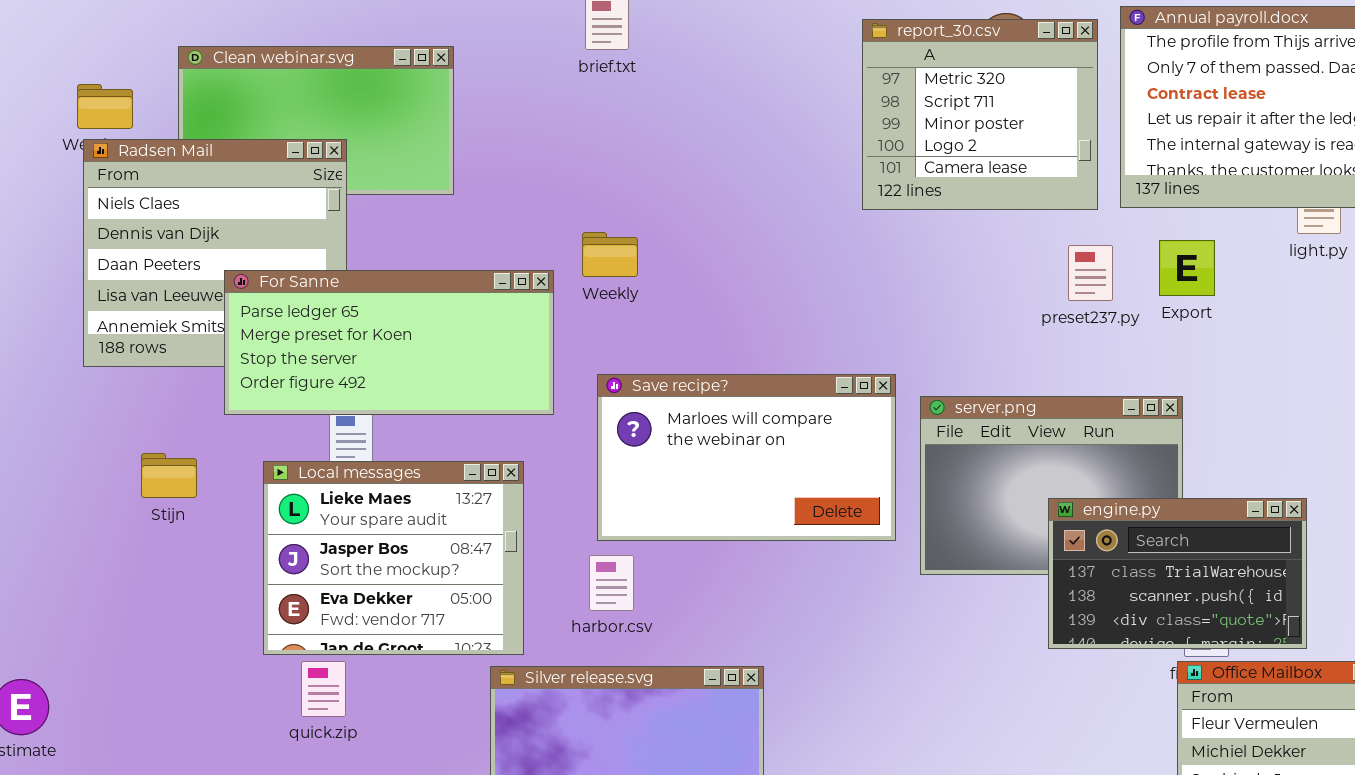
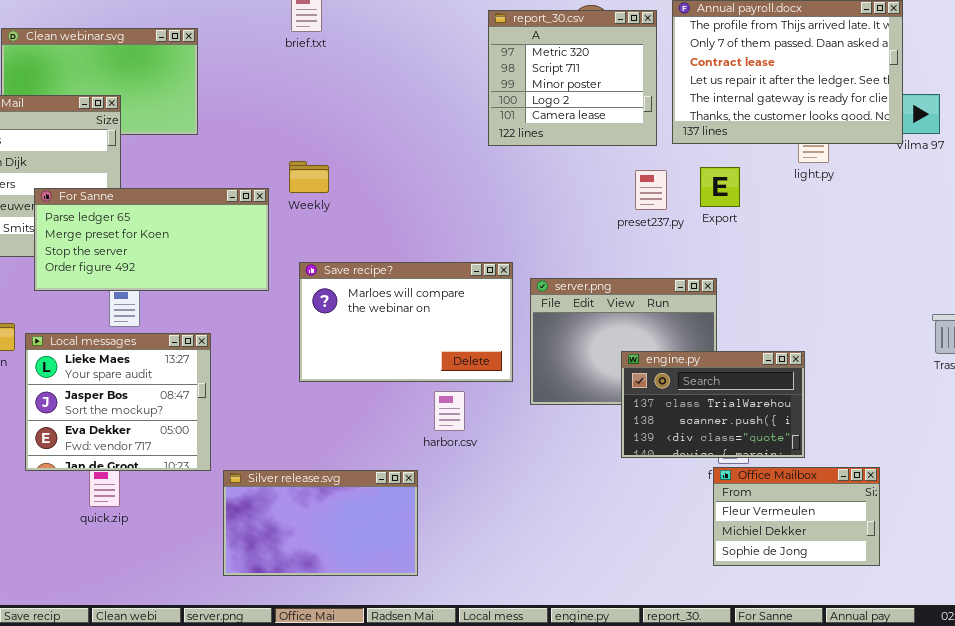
Local messages: [263,461,524,655] -> [25,333,211,471], moved
harbor.csv: [589,555,634,611] -> [434,391,465,431], moved

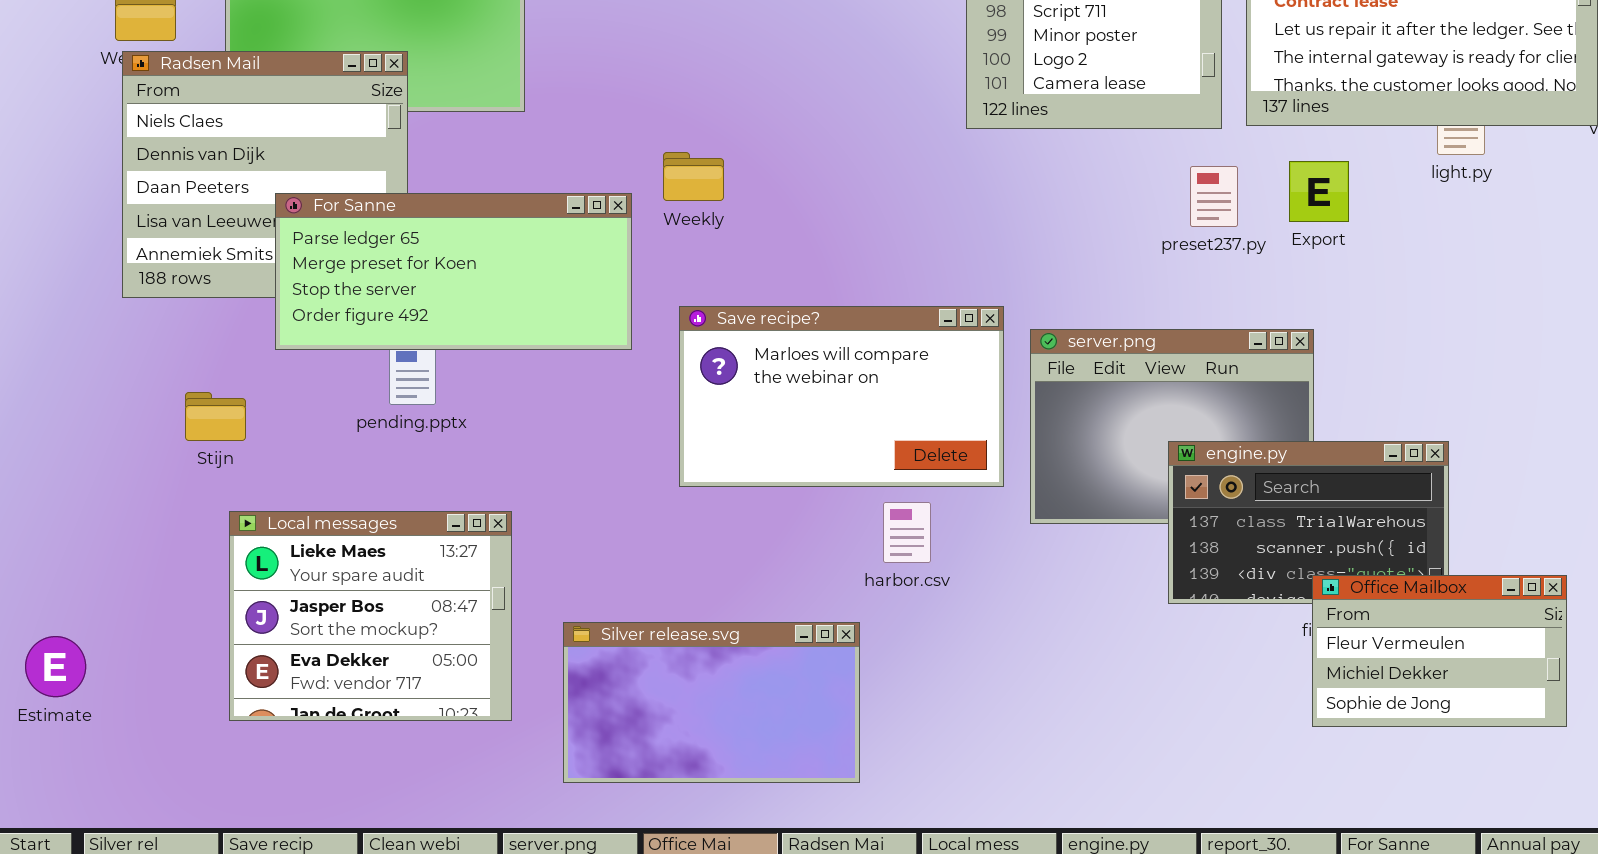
Local messages: [25,333,211,471] -> [229,511,512,721], moved
Office Mailbox: [713,467,880,566] -> [1312,575,1567,727], moved

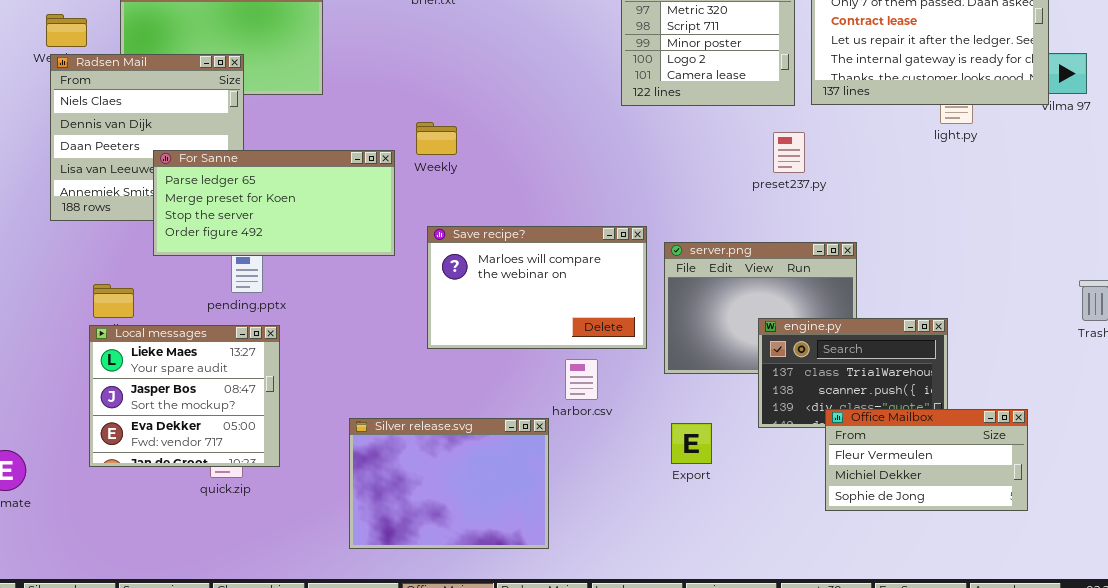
Export: [1289,161,1349,222] -> [671,423,712,464], moved
Local messages: [229,511,512,721] -> [89,325,280,467], moved
Office Mailbox: [1312,575,1567,727] -> [825,409,1028,511], resized
Silver release.svg: [563,622,860,783] -> [349,418,549,549], resized

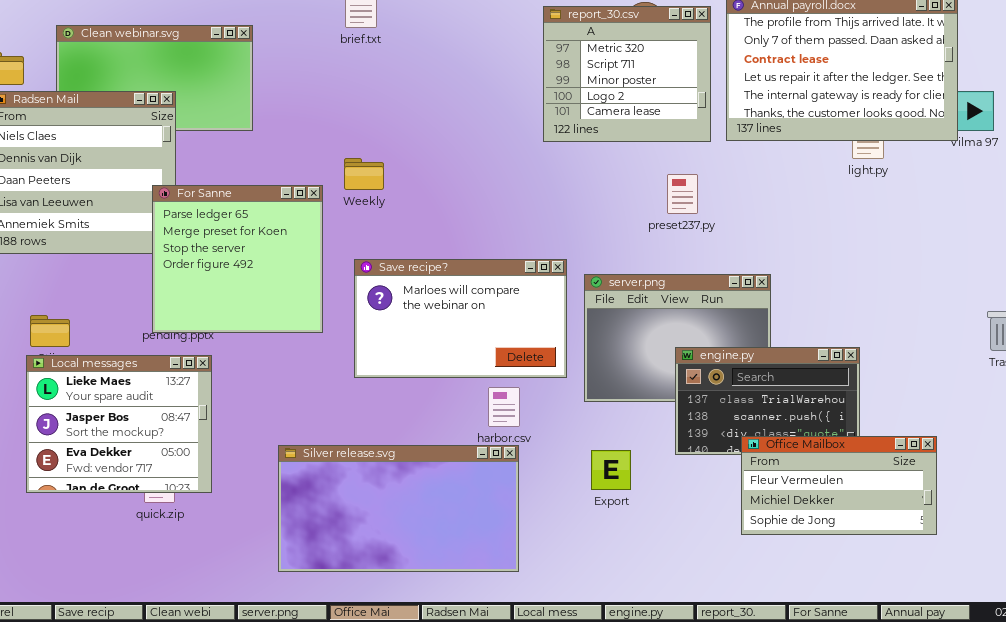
preset237.py: [773,132,805,173] -> [667,174,698,214], moved
For Sanne: [153,150,395,256] -> [152,185,323,333], resized
Silver release.svg: [349,418,549,549] -> [278,445,519,572], resized

